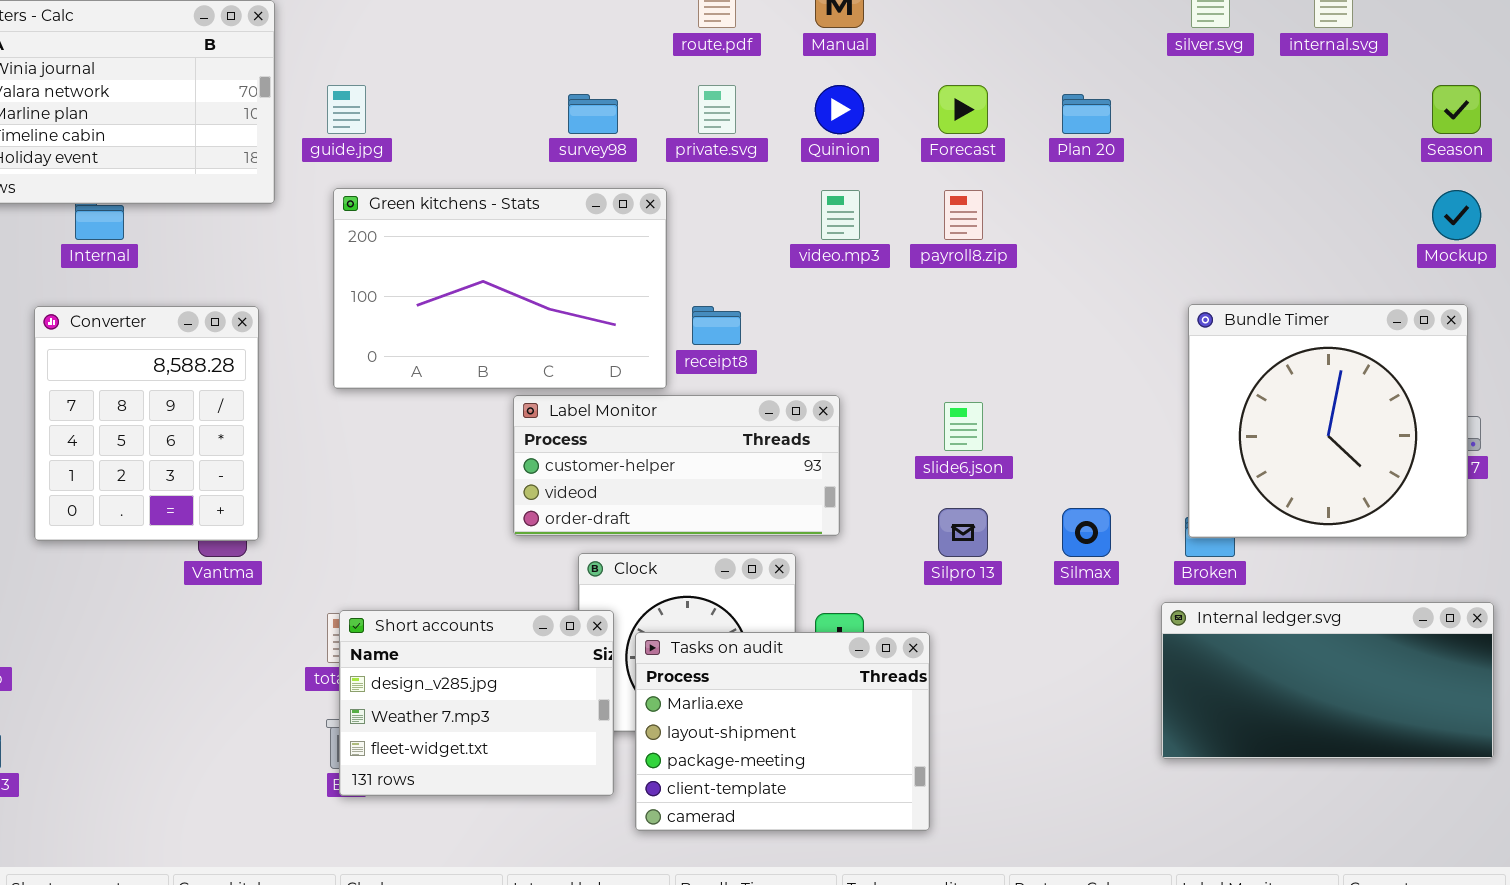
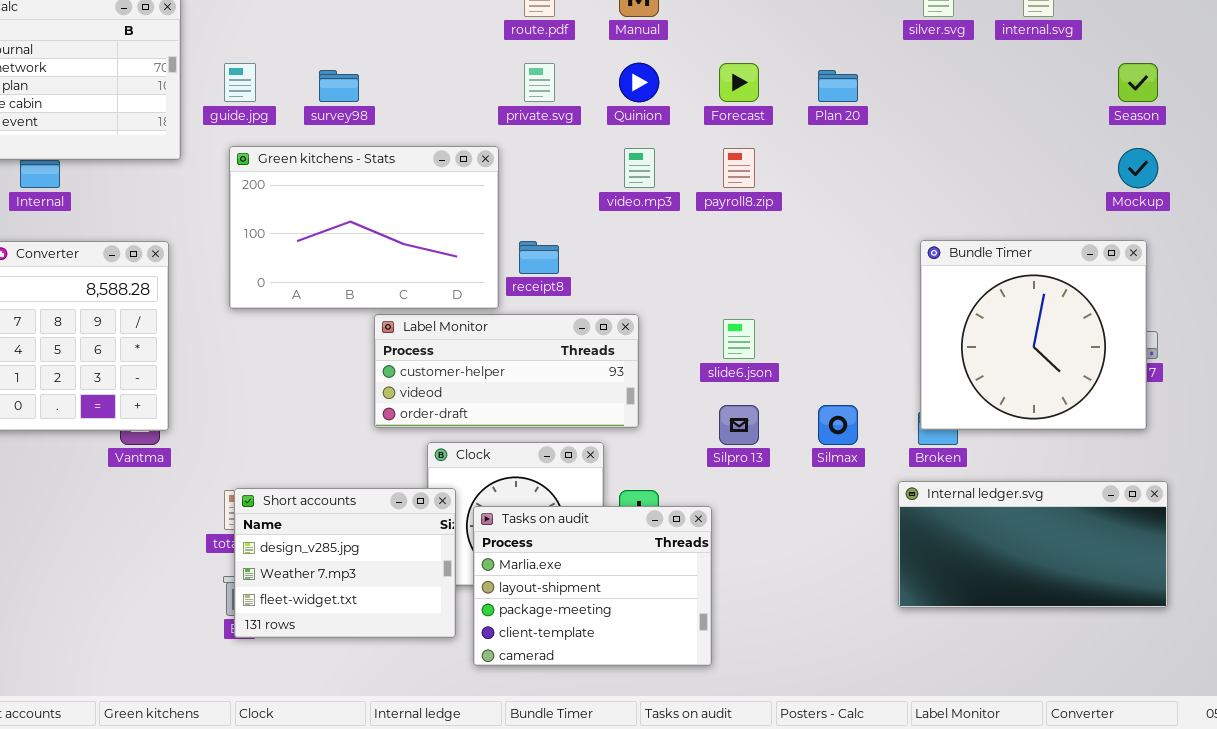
survey98: [568,94,618,134] -> [319,70,359,102], moved

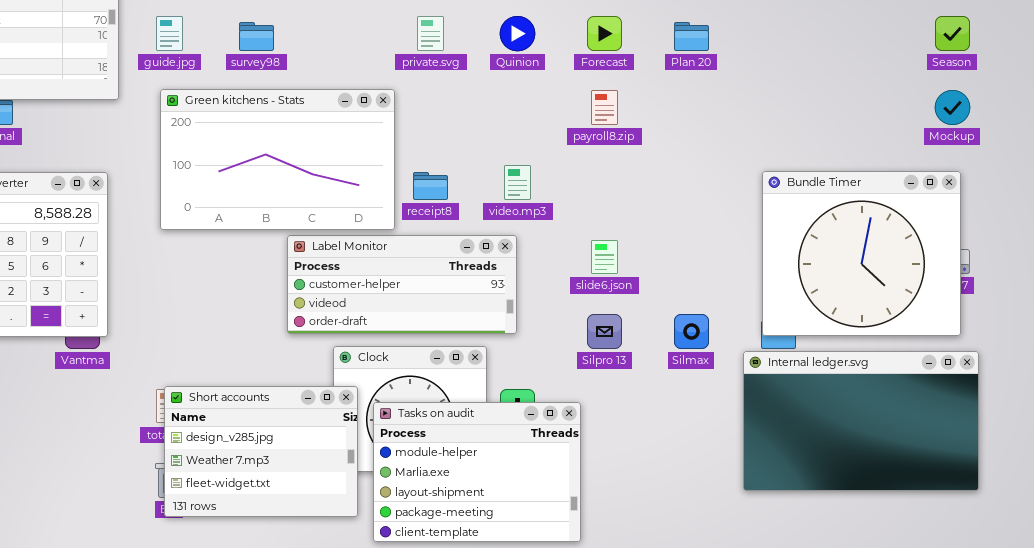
video.mp3: [624,148,655,188] -> [504,165,531,200], moved
Internal ledger.svg: [898,481,1168,608] -> [743,351,979,491], resized
Tasks on audit: [473,506,712,666] -> [373,402,581,542], scrolled up 1 row

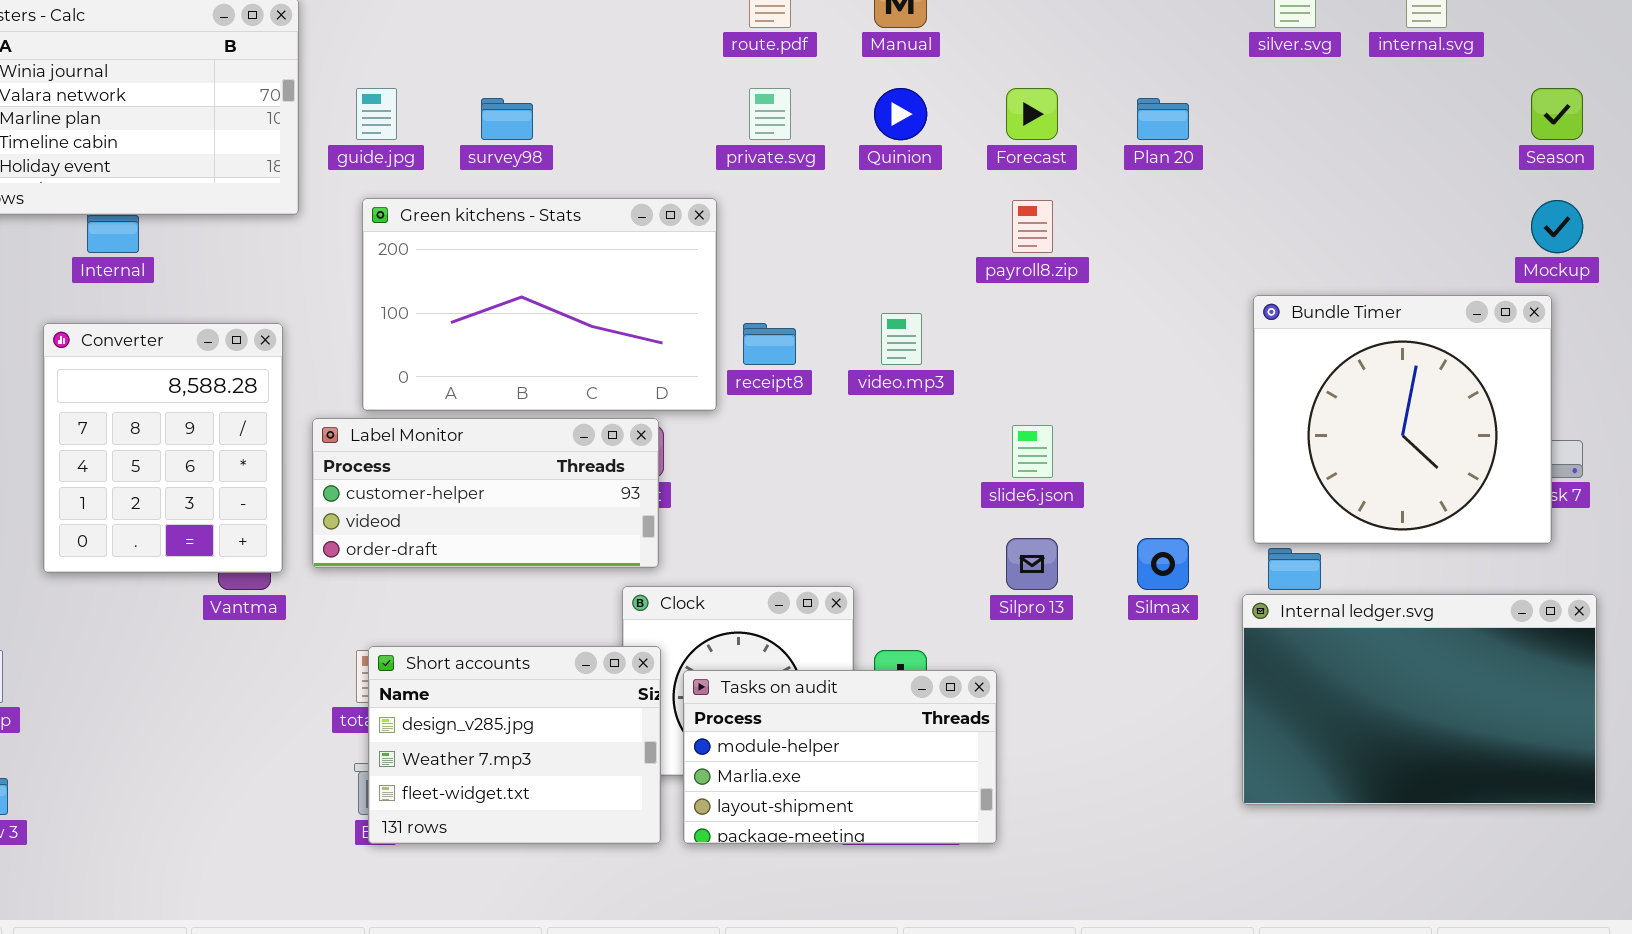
Bundle Timer: [762,171,961,336] -> [1253,295,1552,544], moved
Label Monitor: [287,235,517,334] -> [312,418,659,568], moved
Tasks on audit: [373,402,581,542] -> [683,670,997,844], resized

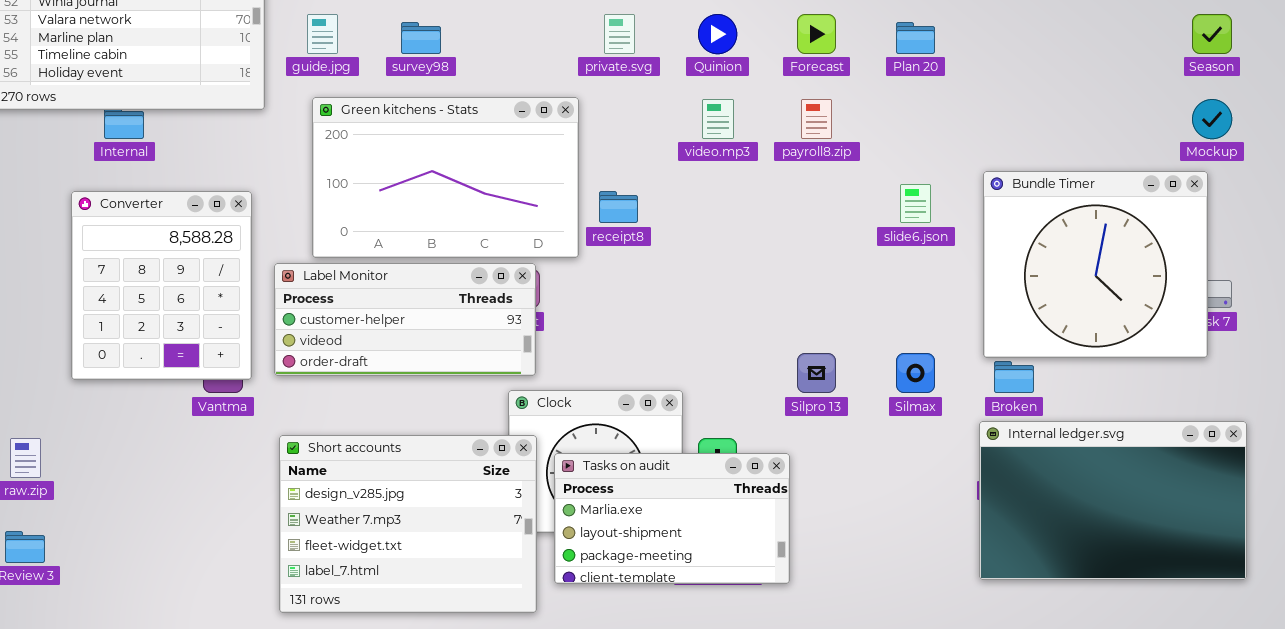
video.mp3: [881,313,922,365] -> [702,99,734,139], moved
slide6.json: [1012,425,1053,478] -> [900,184,931,223], moved
Internal ledger.svg: [1242,594,1597,805] -> [979,421,1247,580], moved
Short accounts: [368,646,661,844] -> [279,435,537,613], resized
Tasks on audit: [683,670,997,844] -> [554,453,790,584], scrolled down 1 row

